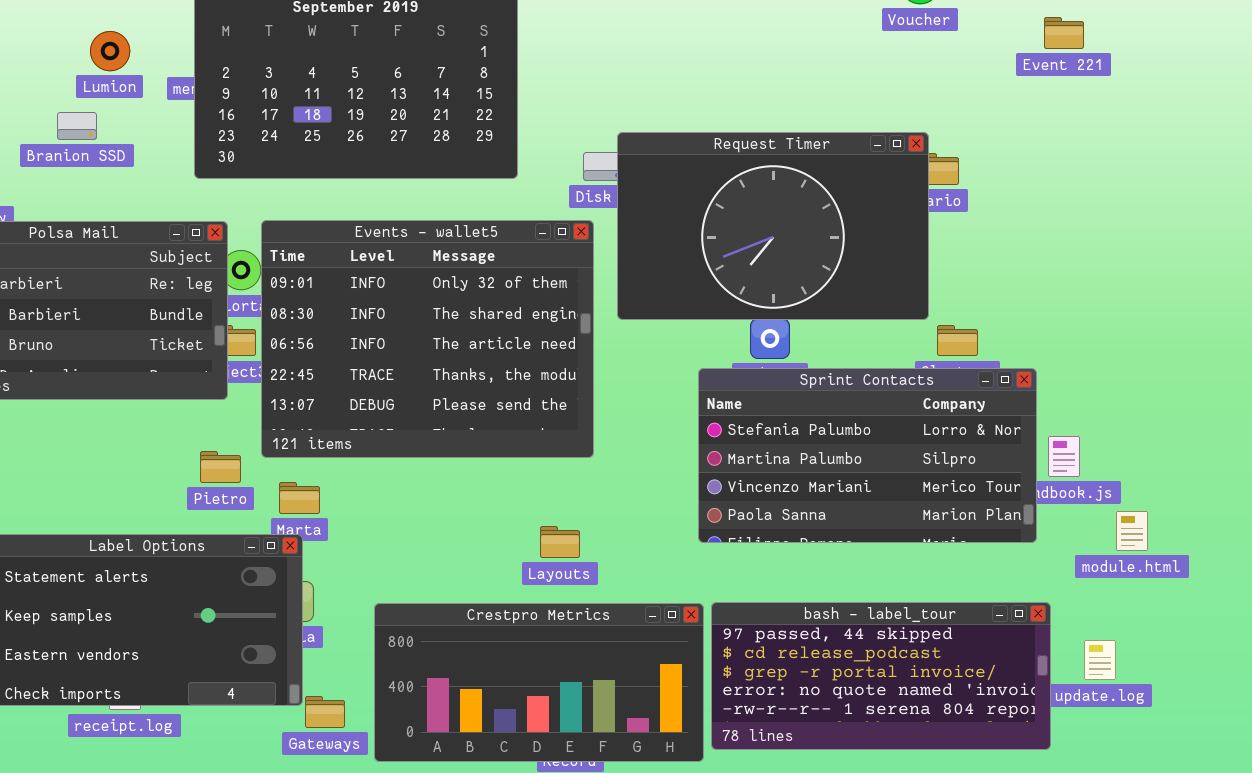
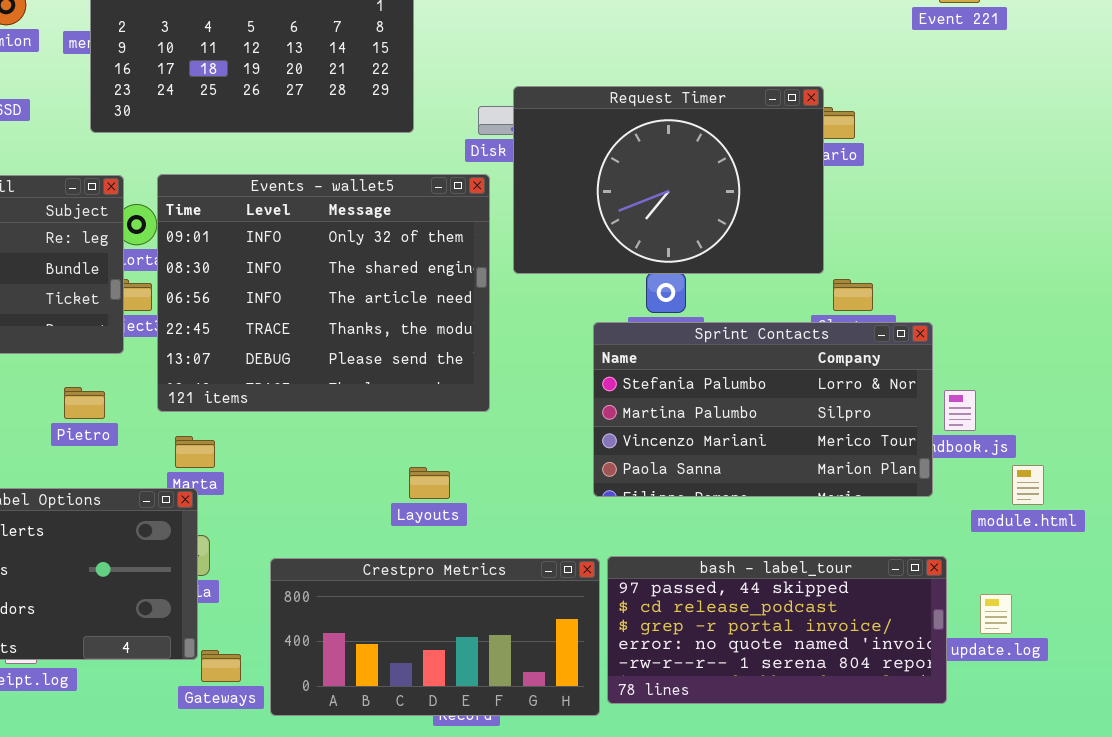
Pietro: [200,451,241,483] -> [64,387,105,419], moved
Layouts: [540,526,580,558] -> [409,467,450,499], moved

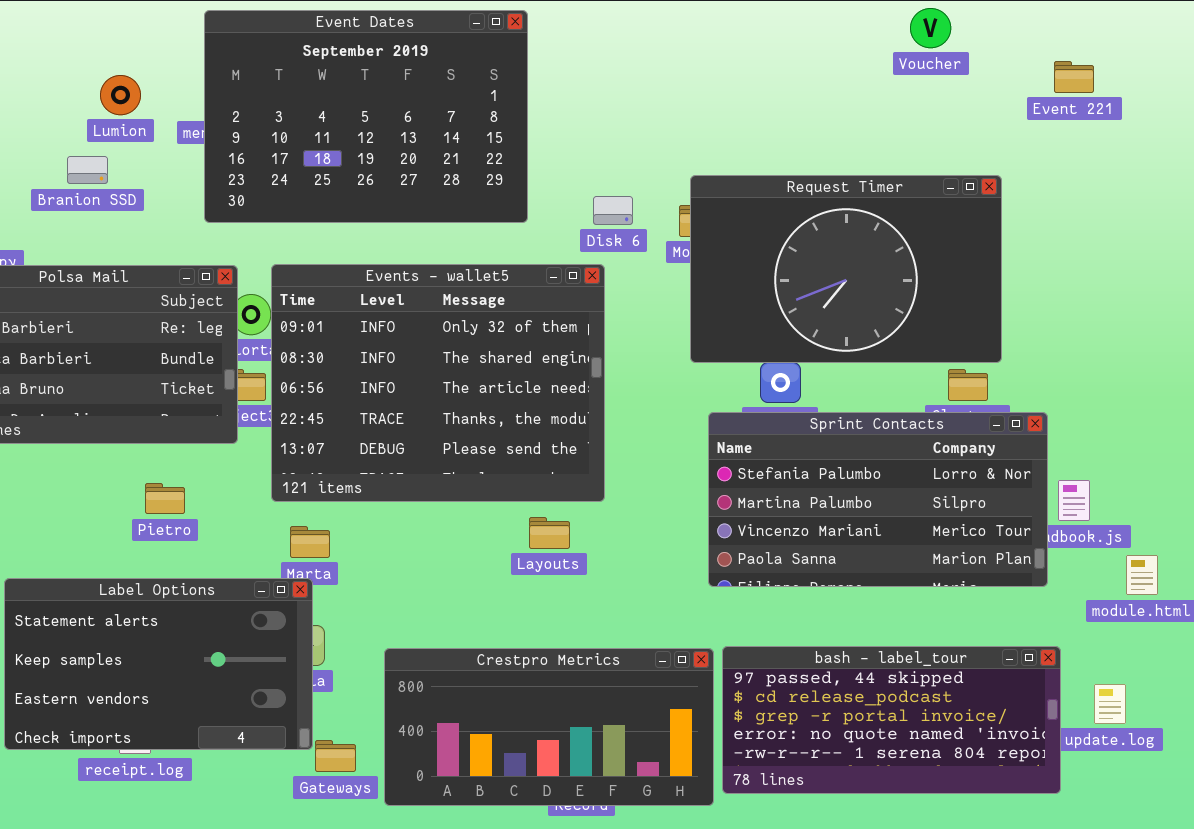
Request Timer: [513,86,824,274] -> [690,175,1002,363], moved
Pietro: [64,387,105,419] -> [145,483,185,514], moved
Layouts: [409,467,450,499] -> [529,517,570,549], moved

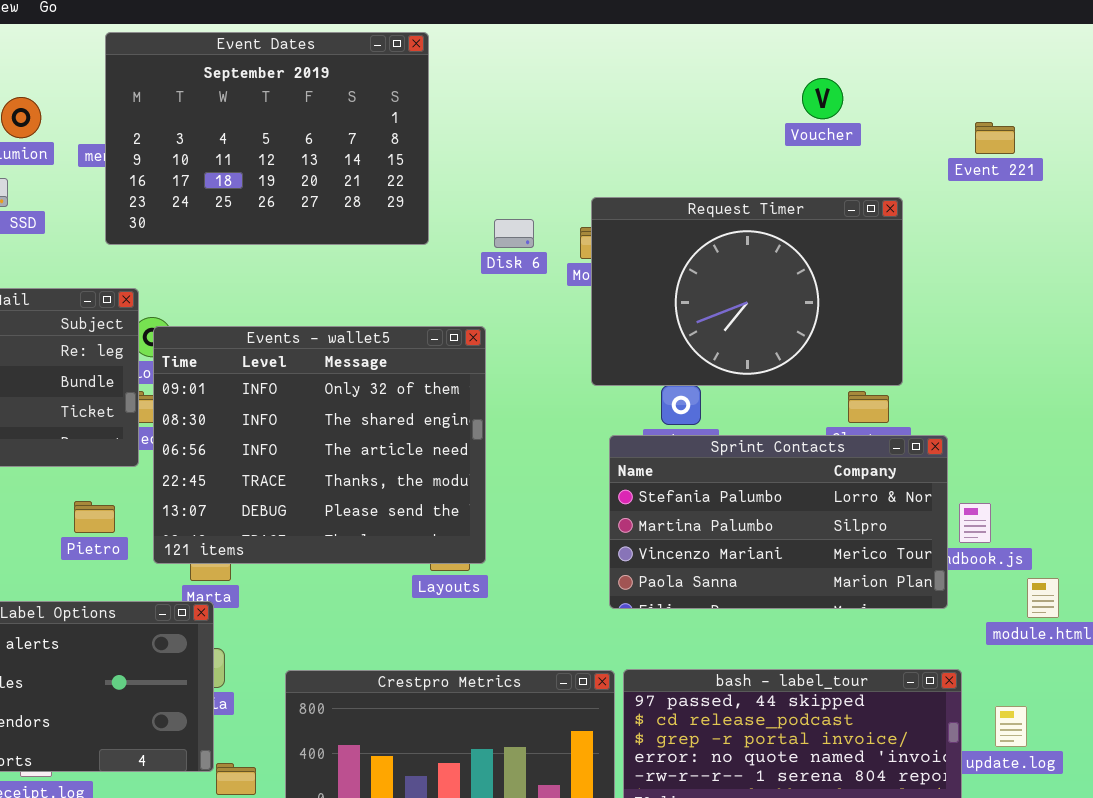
Voucher: [910,8,951,48] -> [802,78,843,119], moved
Event 221: [1054,61,1094,93] -> [975,122,1015,154], moved
Events - wallet5: [271,264,605,502] -> [153,326,486,564], moved
Pietro: [145,483,185,514] -> [74,501,115,533], moved

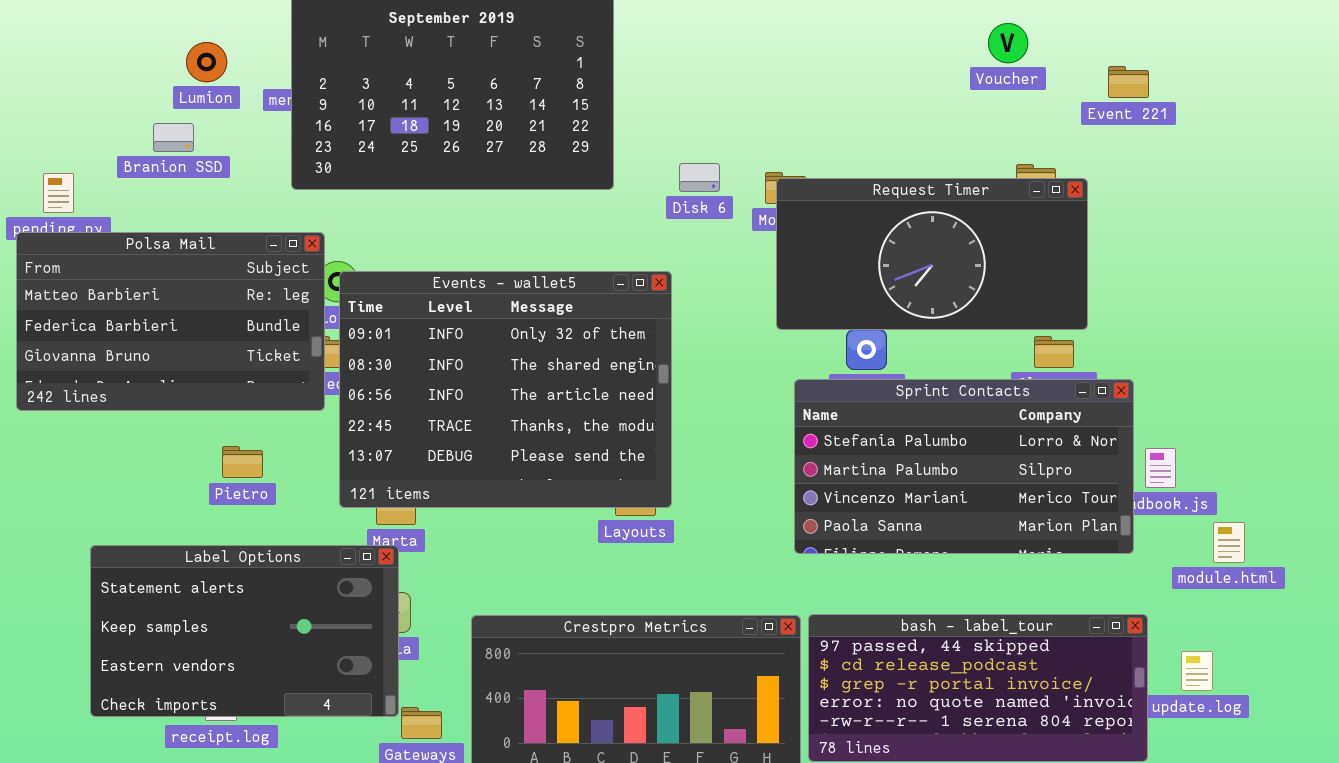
Event 221: [975,122,1015,154] -> [1108,66,1149,98], moved
Request Timer: [591,197,903,386] -> [776,178,1088,330], resized
Pietro: [74,501,115,533] -> [222,446,263,478], moved

